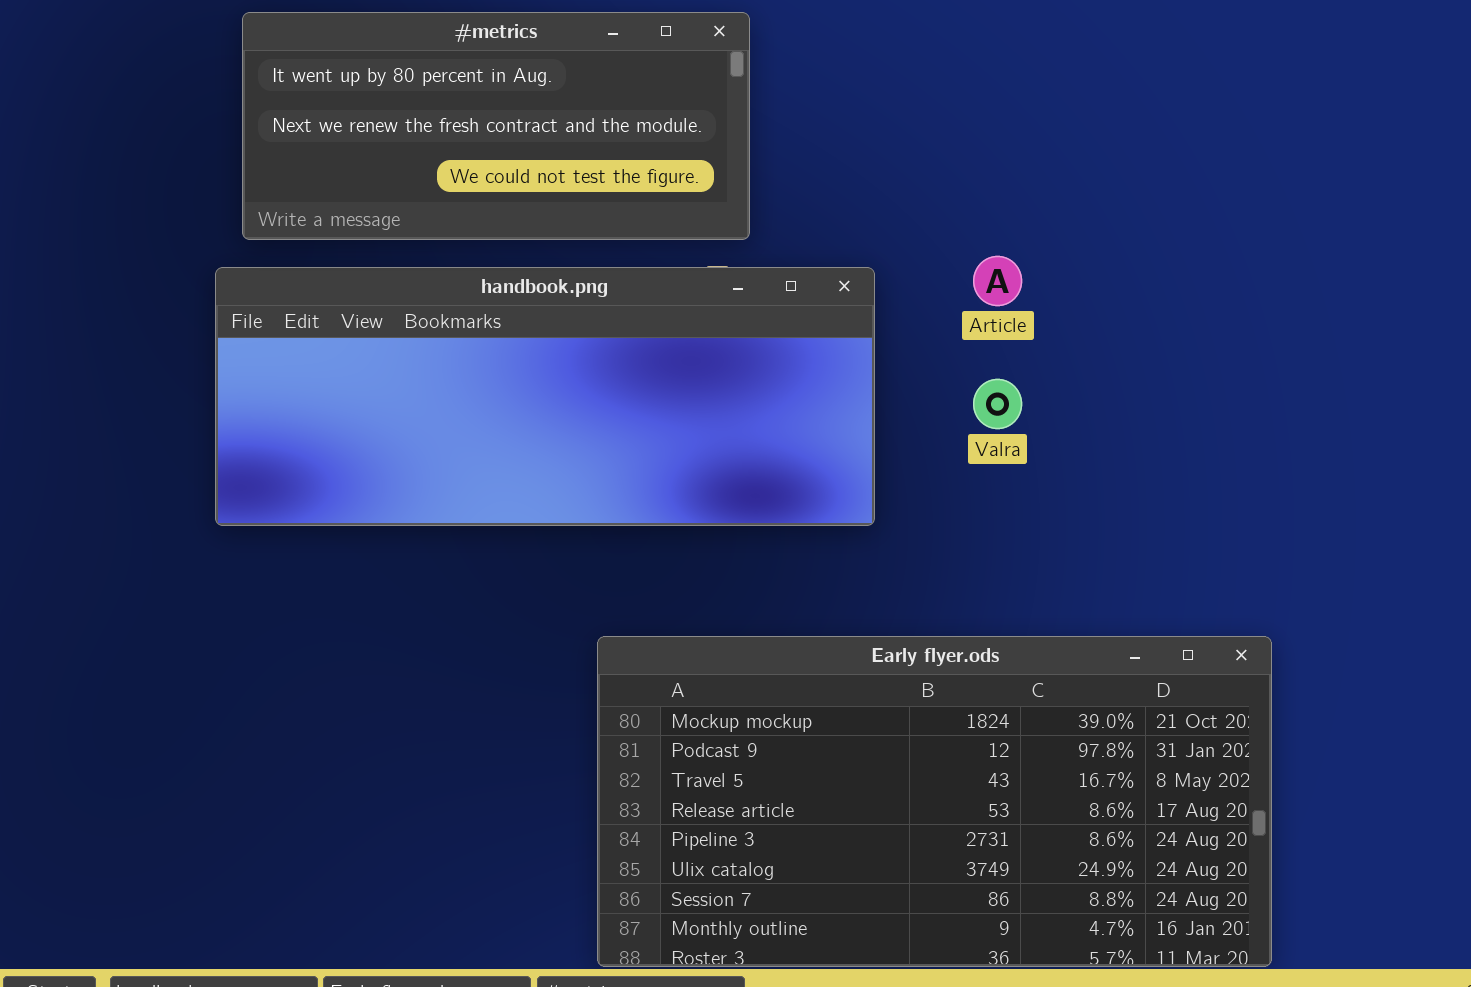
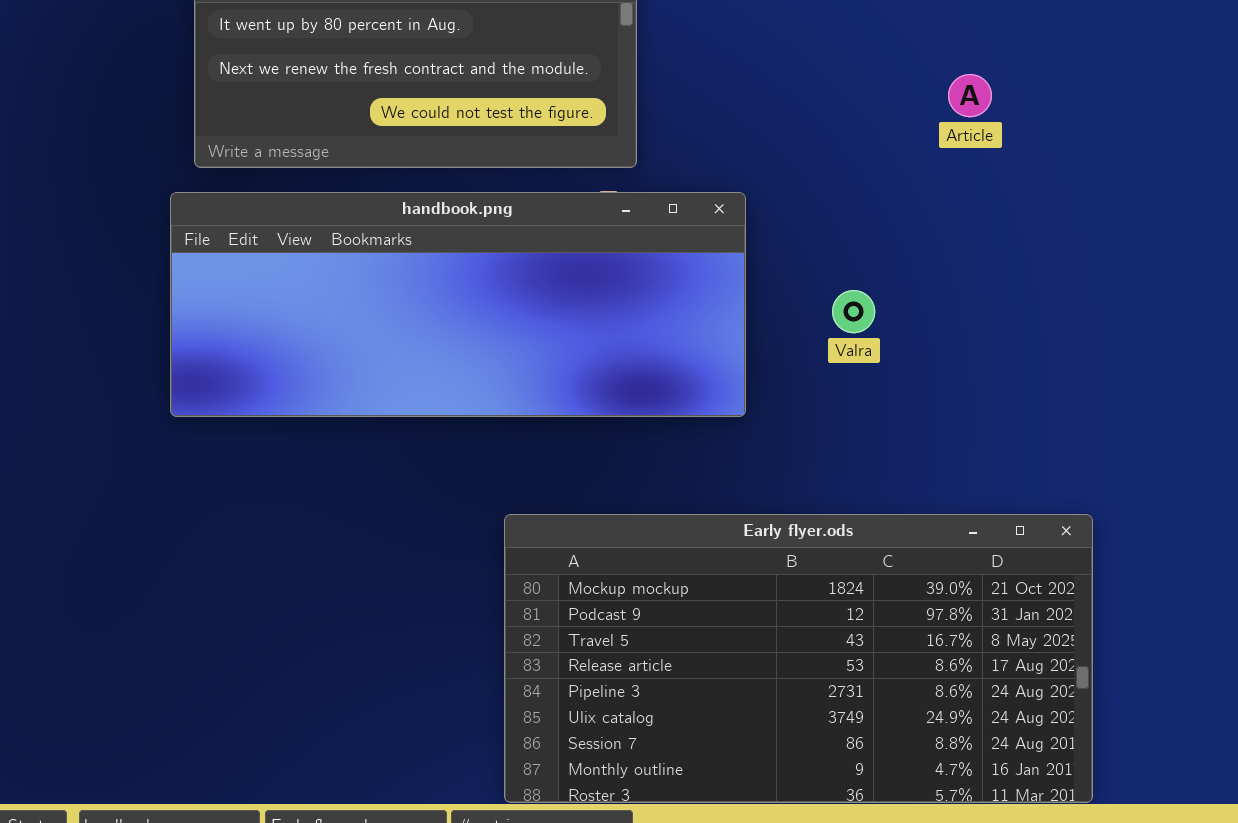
Article: [973,256,1022,306] -> [948,74,992,117], moved

